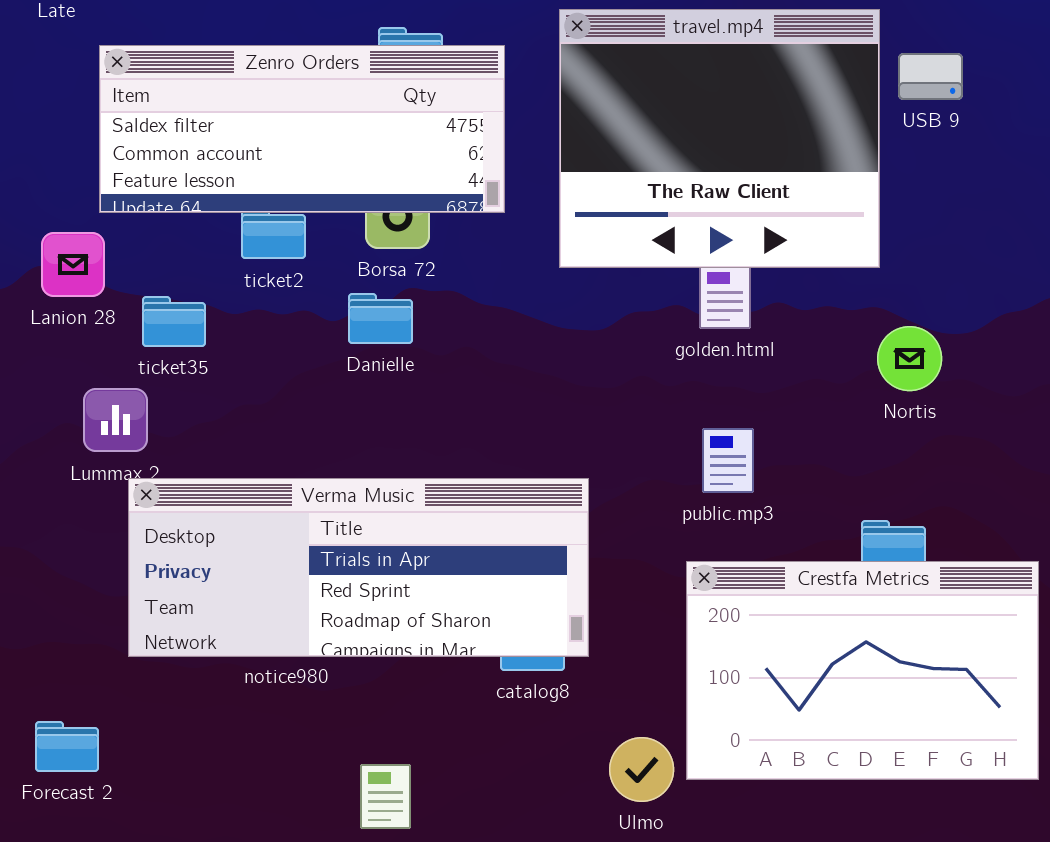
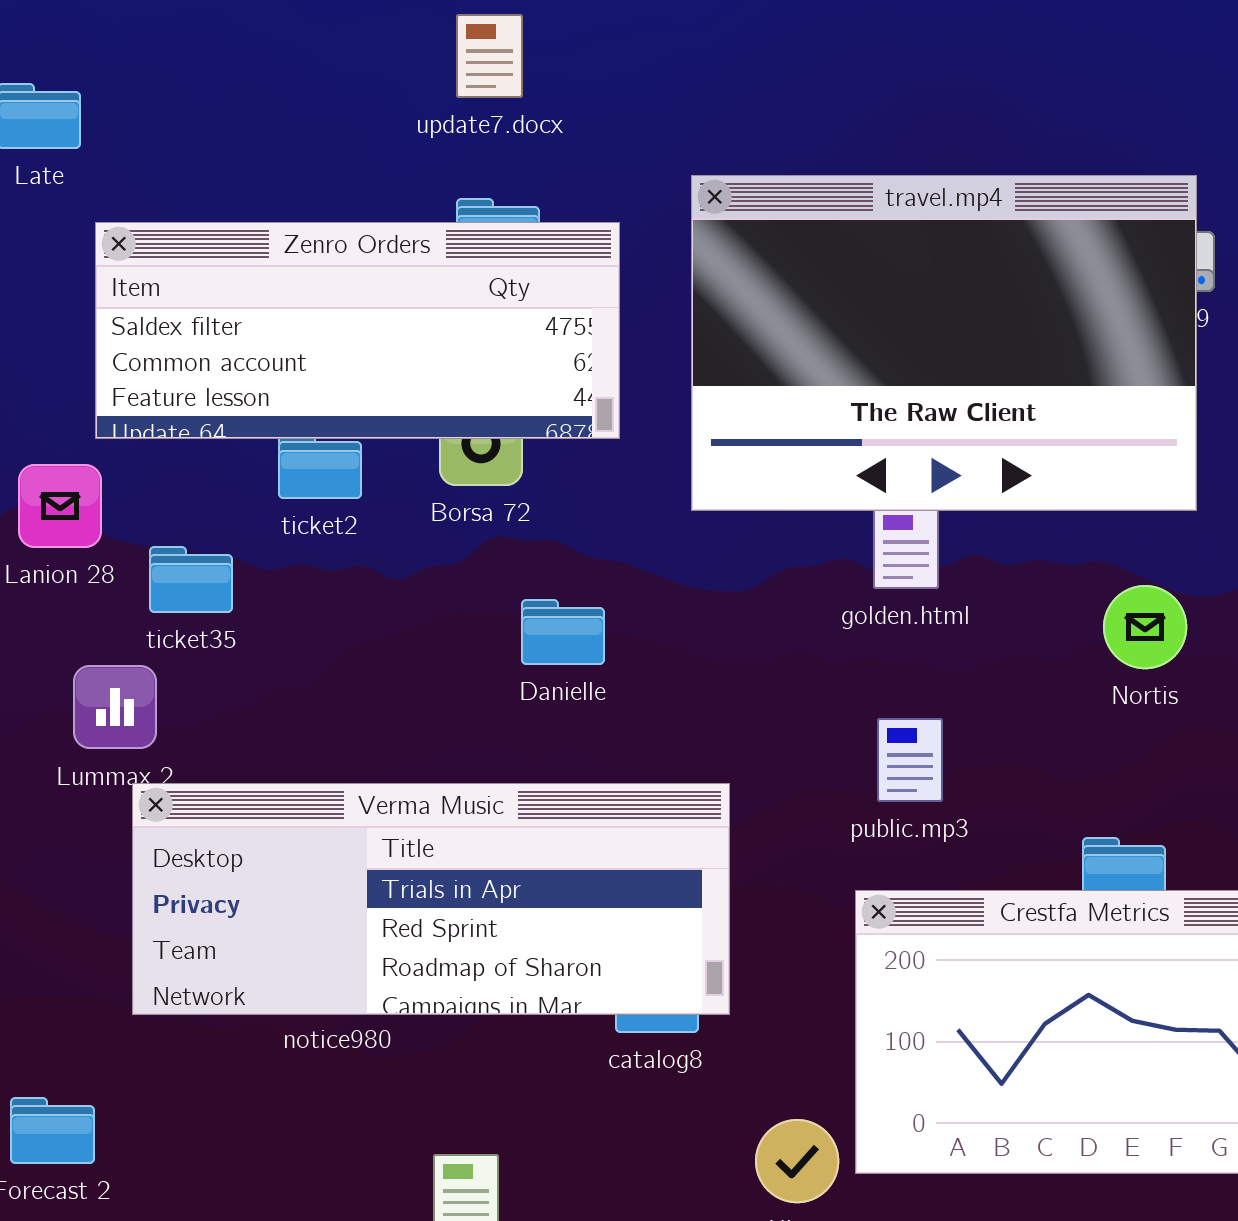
travel.mp4: [559,9,880,268] -> [691,175,1197,511], resized
Danielle: [348,293,413,344] -> [521,599,605,665], moved

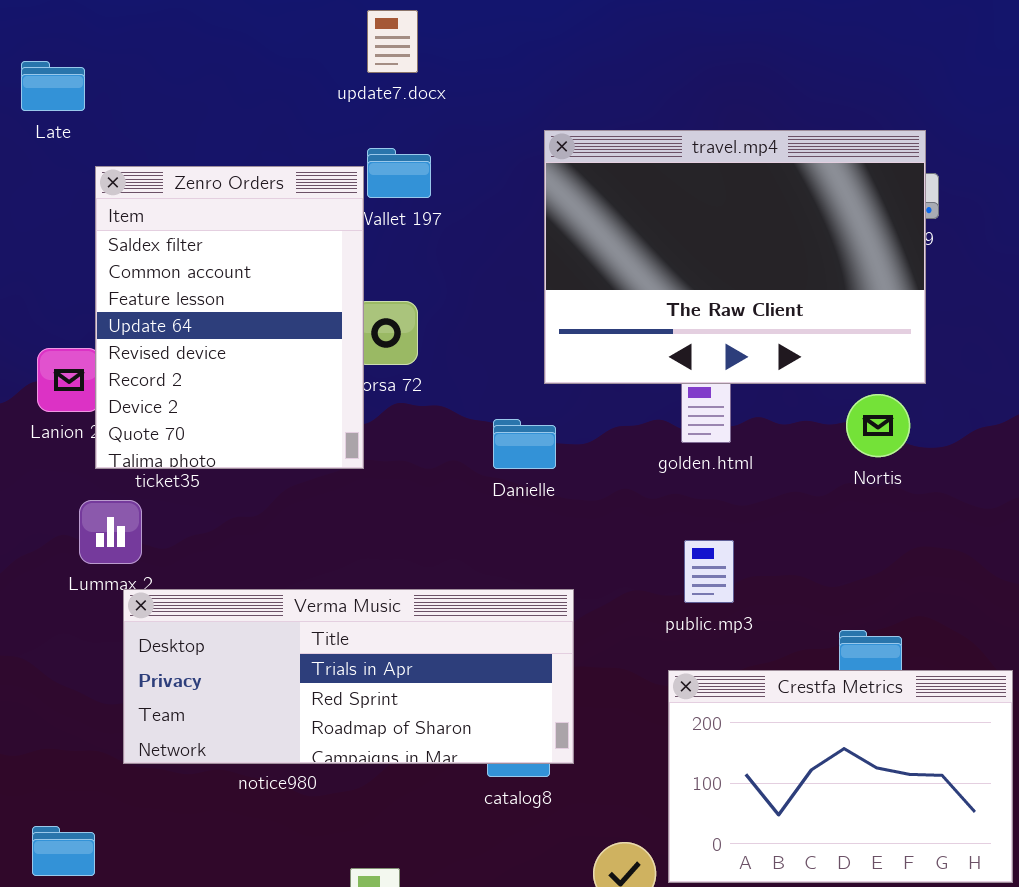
Zenro Orders: [95,222,620,439] -> [95,166,364,469], resized
Nortis: [1103,585,1187,669] -> [846,394,910,457], moved
Danielle: [521,599,605,665] -> [493,419,556,469], moved

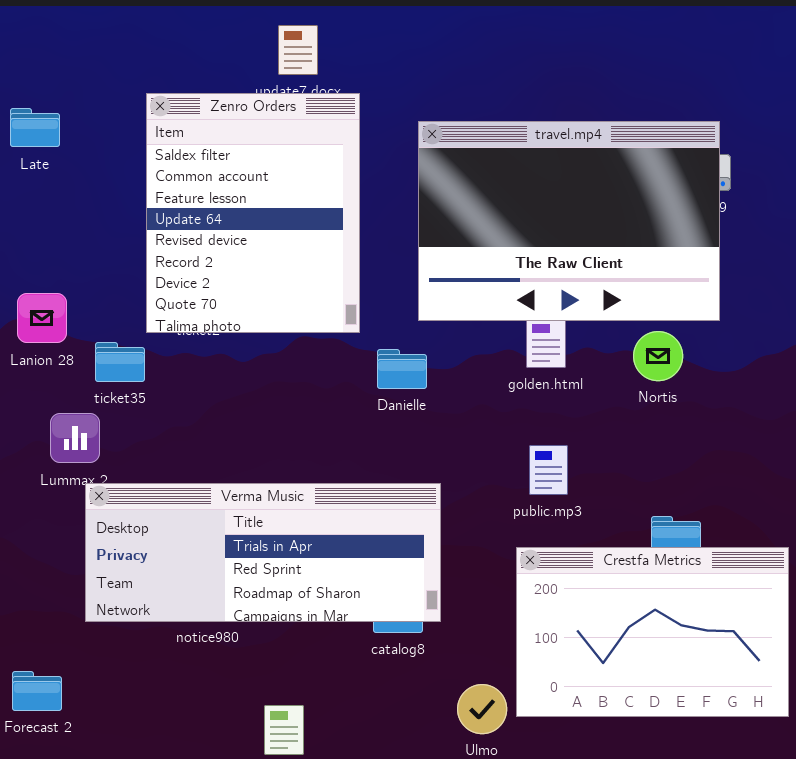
Late: [21,61,85,111] -> [10,108,60,147], moved
Zenro Orders: [95,166,364,469] -> [146,93,360,333], moved
Nortis: [846,394,910,457] -> [633,331,683,381], moved

